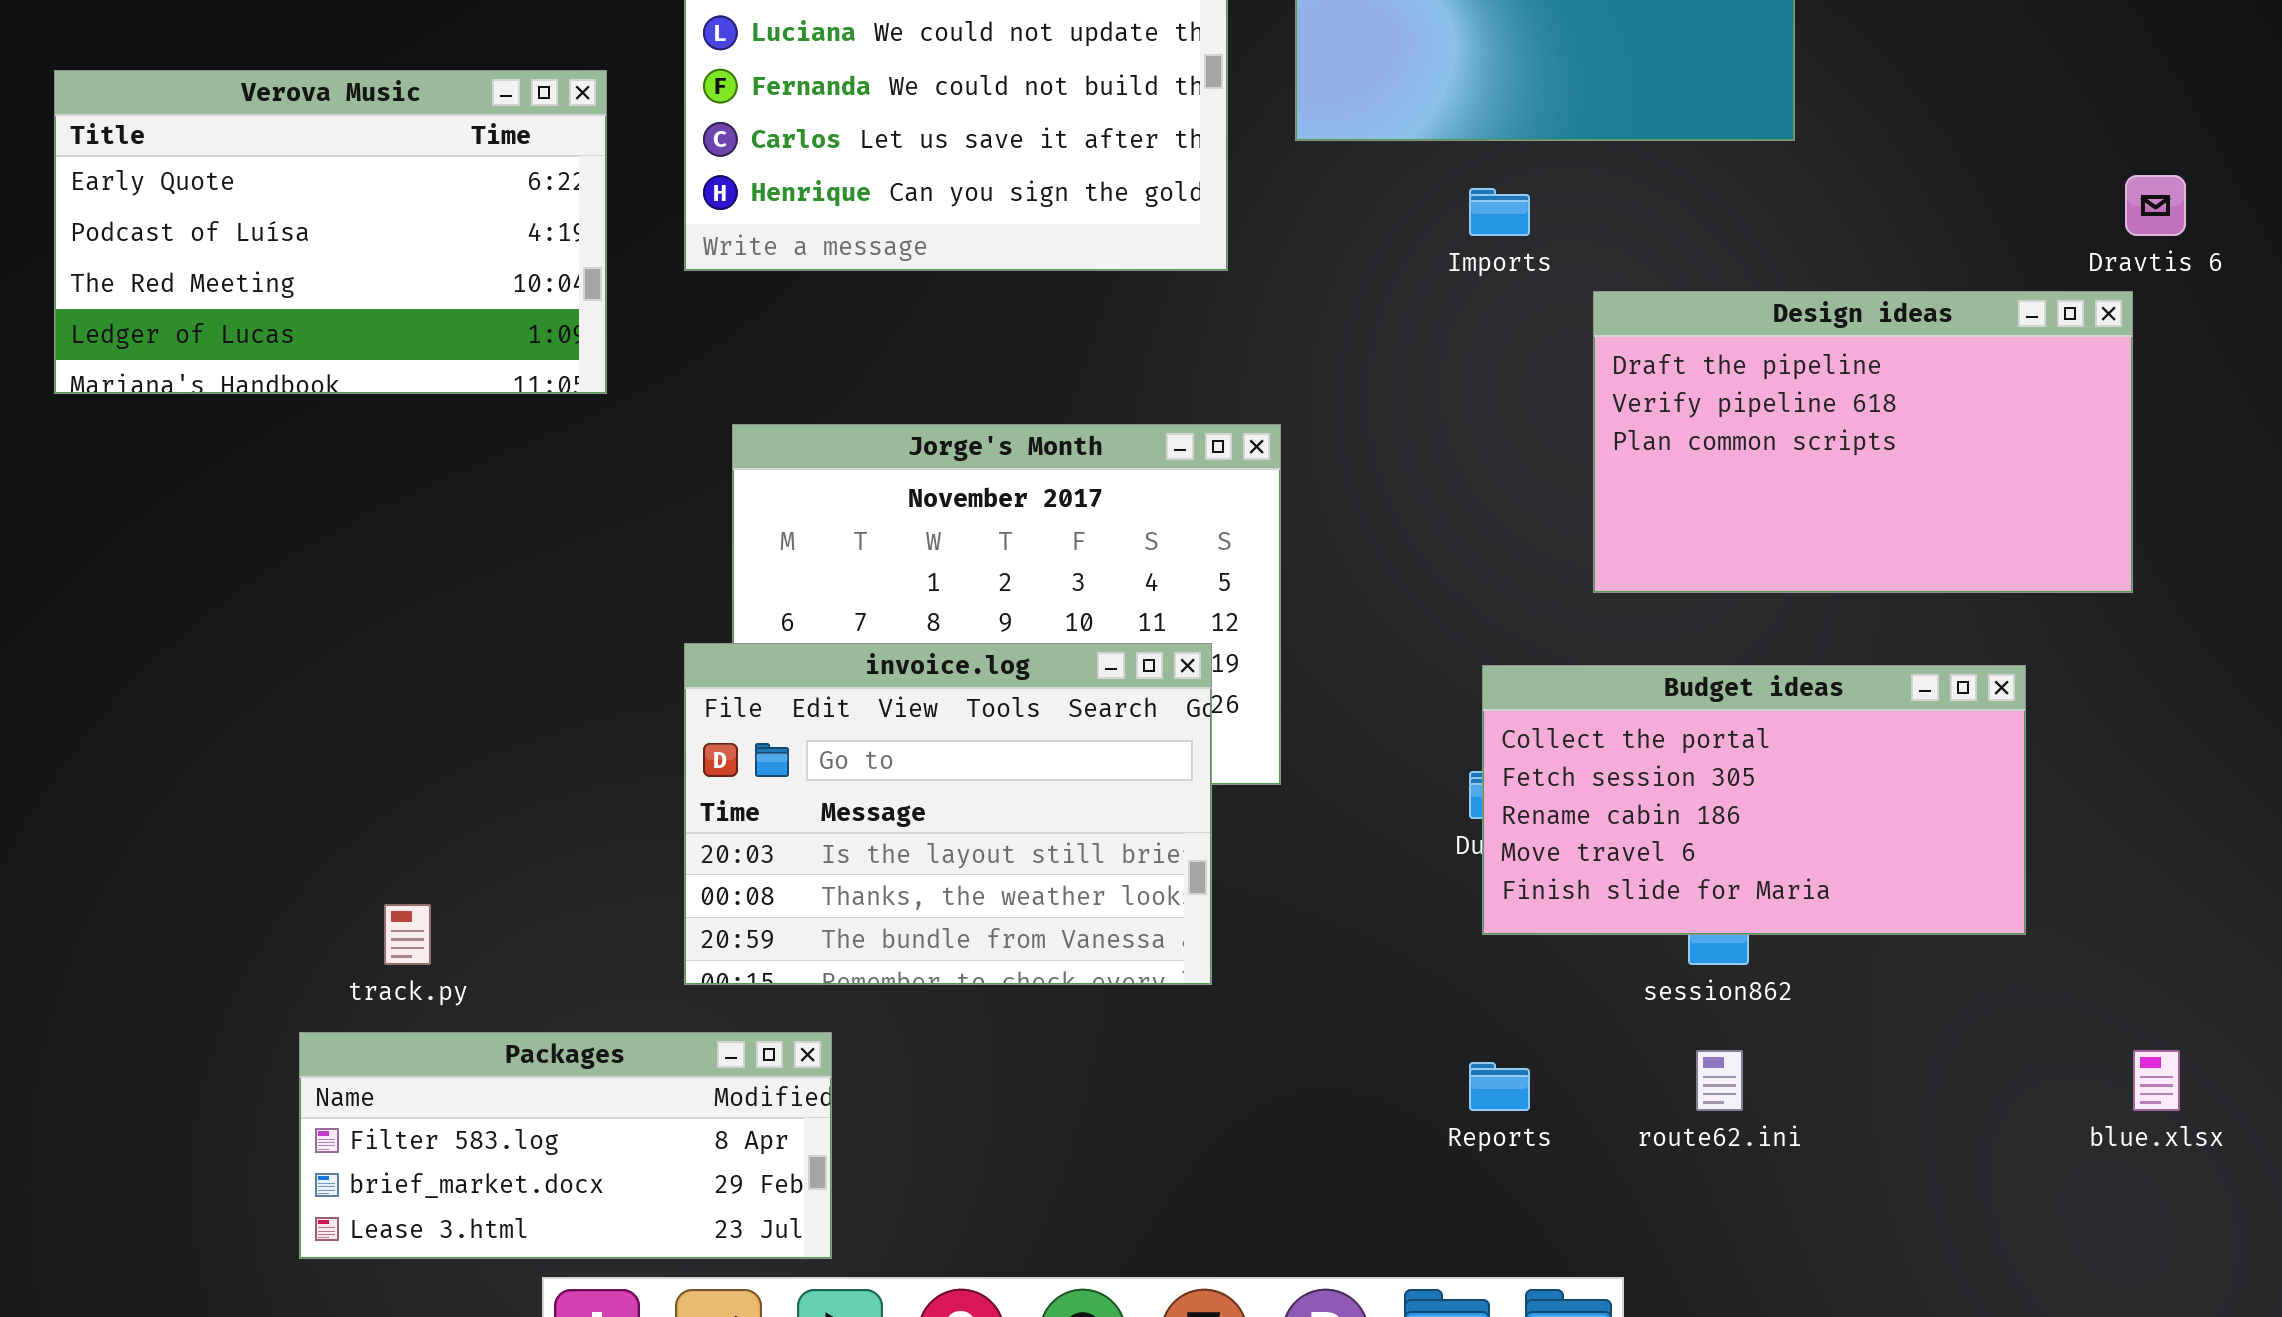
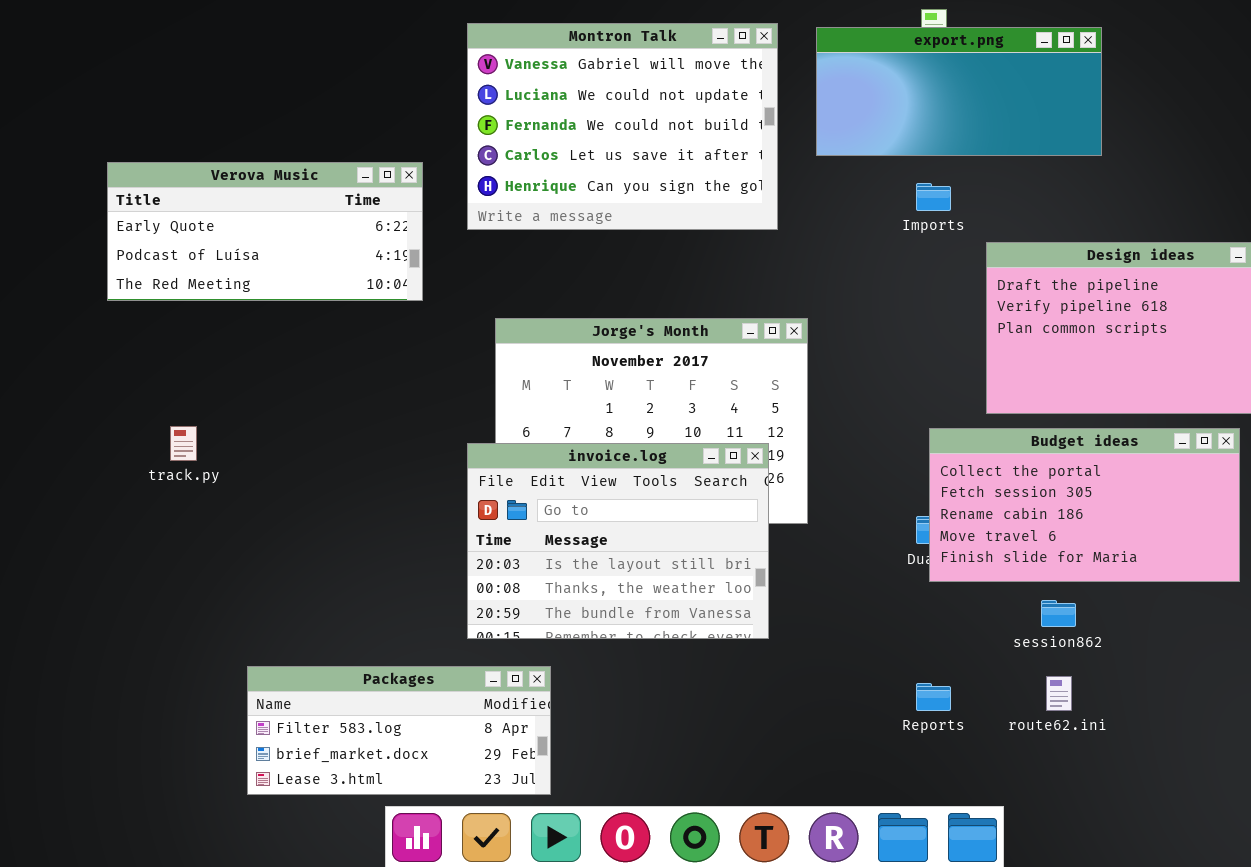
Verova Music: [54,70,607,394] -> [107,162,423,301], resized
Budget ideas: [1482,665,2026,935] -> [929,428,1240,582], moved
track.py: [384,904,431,965] -> [170,426,197,461], moved

